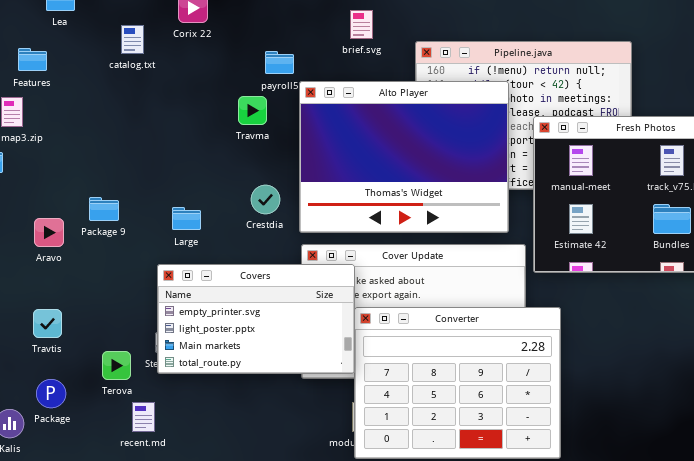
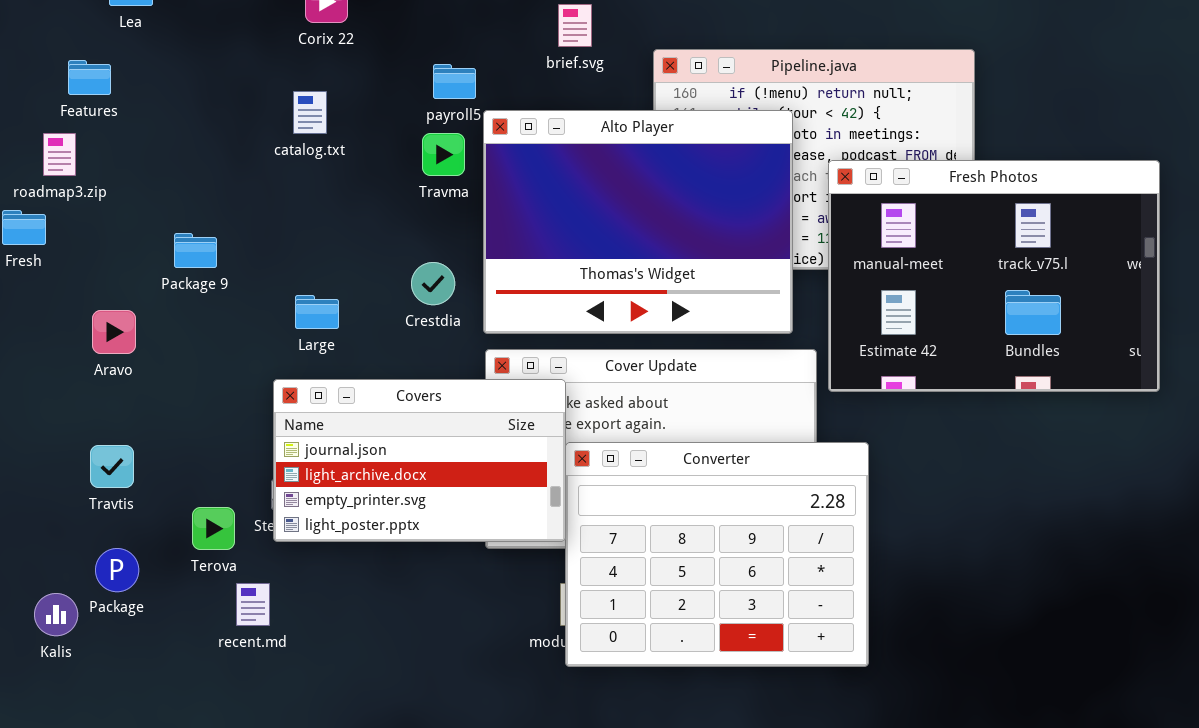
catalog.txt: [121,25,144,54] -> [293,91,327,134], moved
Travma: [238,96,267,125] -> [422,133,465,176], moved
Package 9: [89,197,119,221] -> [174,233,217,268], moved
Covers: [157,264,355,374] -> [273,379,566,542], scrolled up 2 rows

